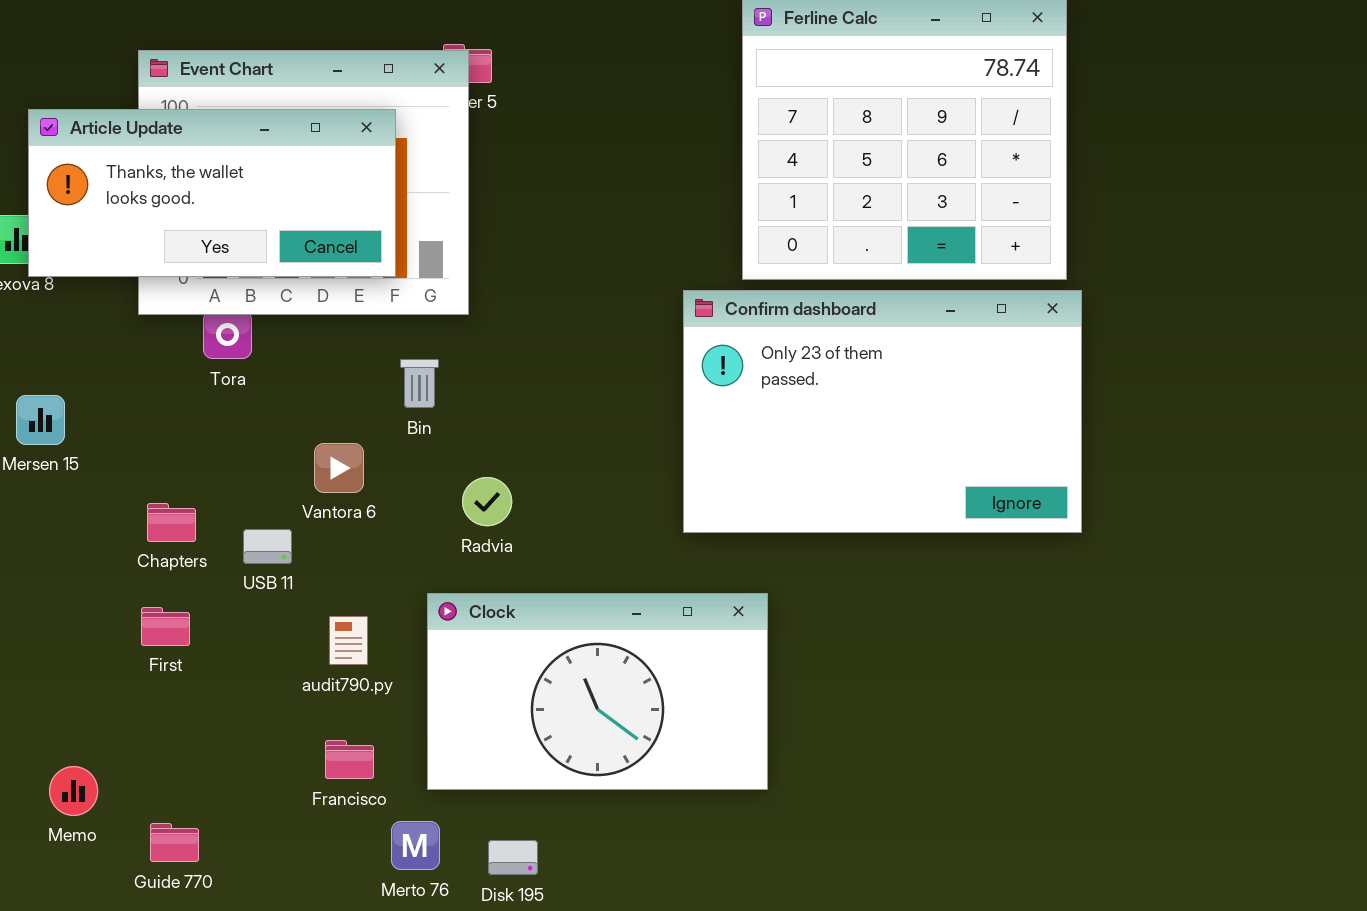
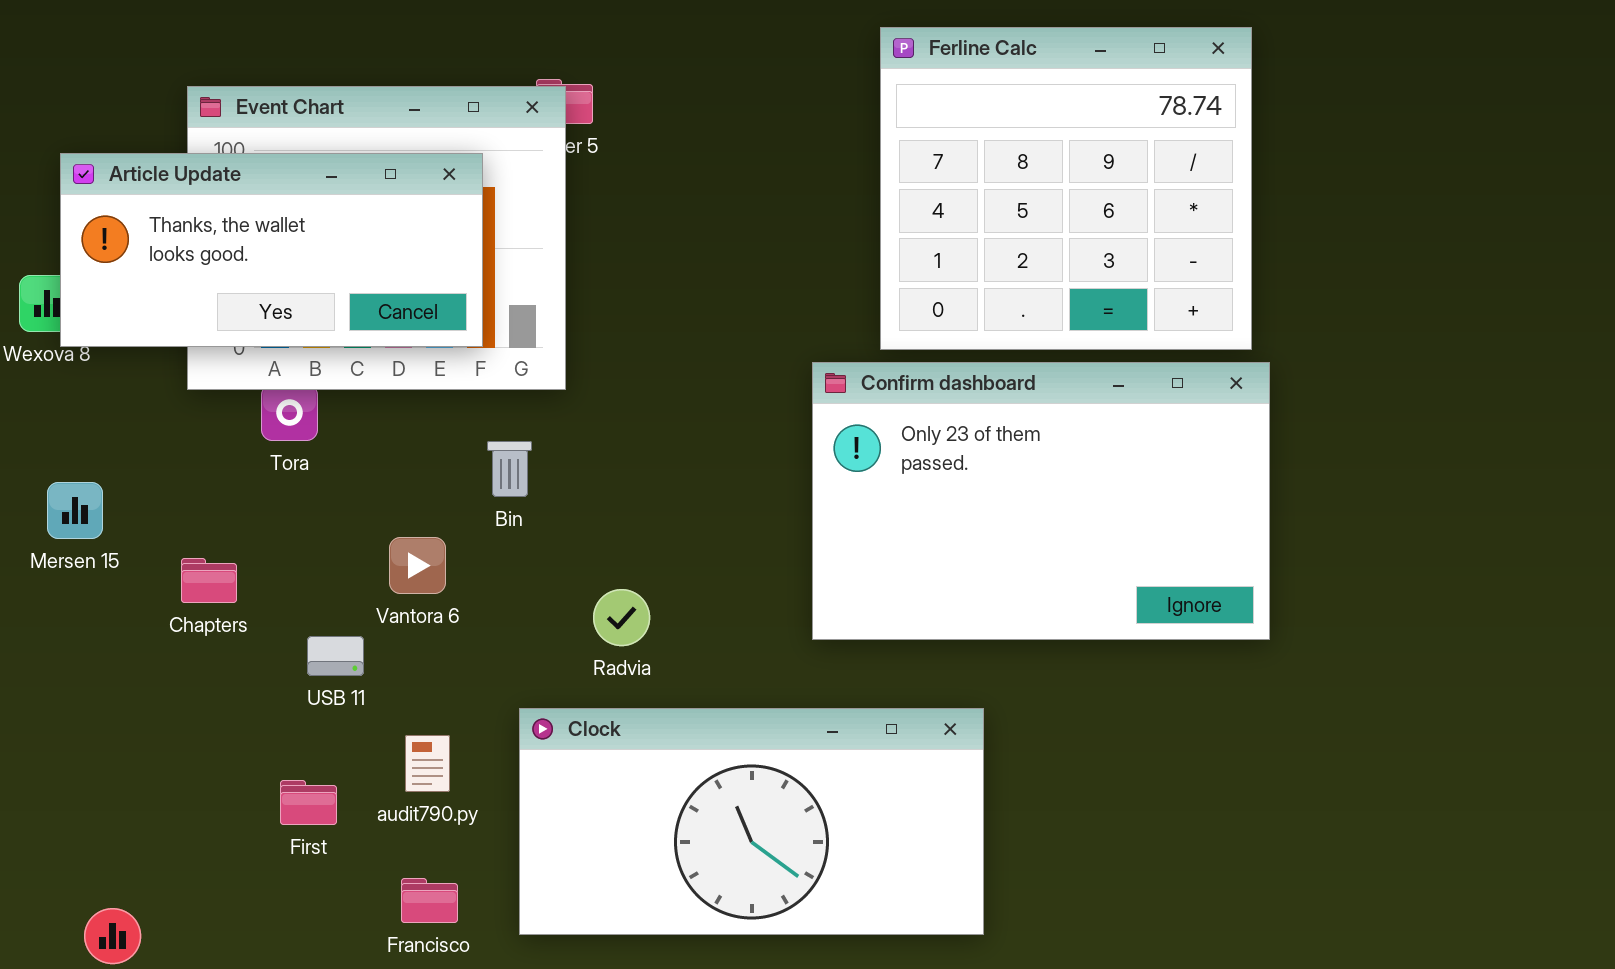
Radvia: [462,477,512,526] -> [593,589,650,646], moved
Chapters: [147,503,196,542] -> [181,558,237,603], moved
Clock: [427,593,768,790] -> [519,708,984,935], resized
First: [141,607,190,646] -> [280,780,337,825], moved

